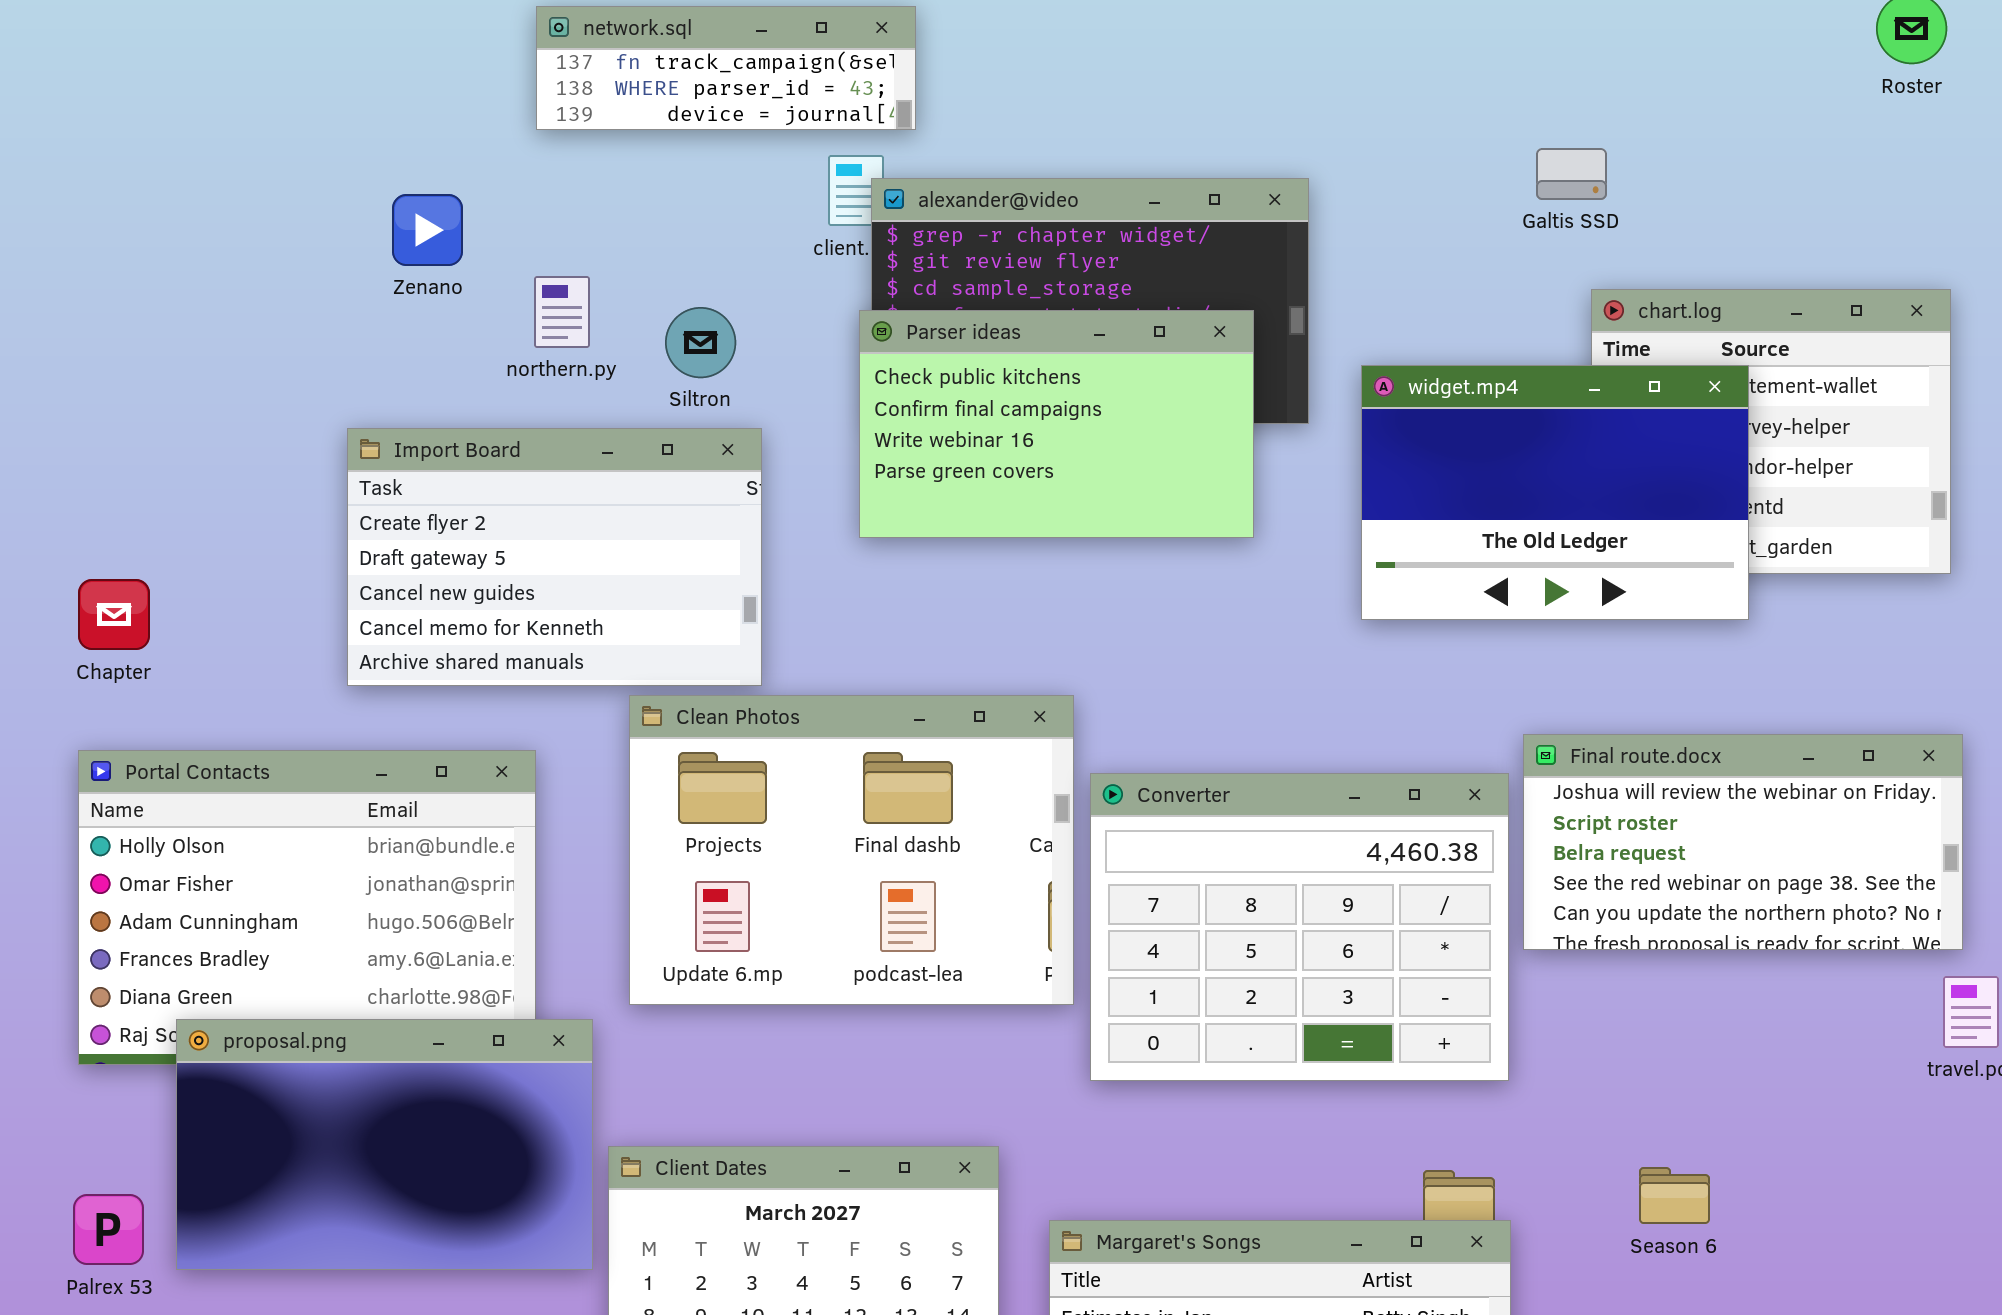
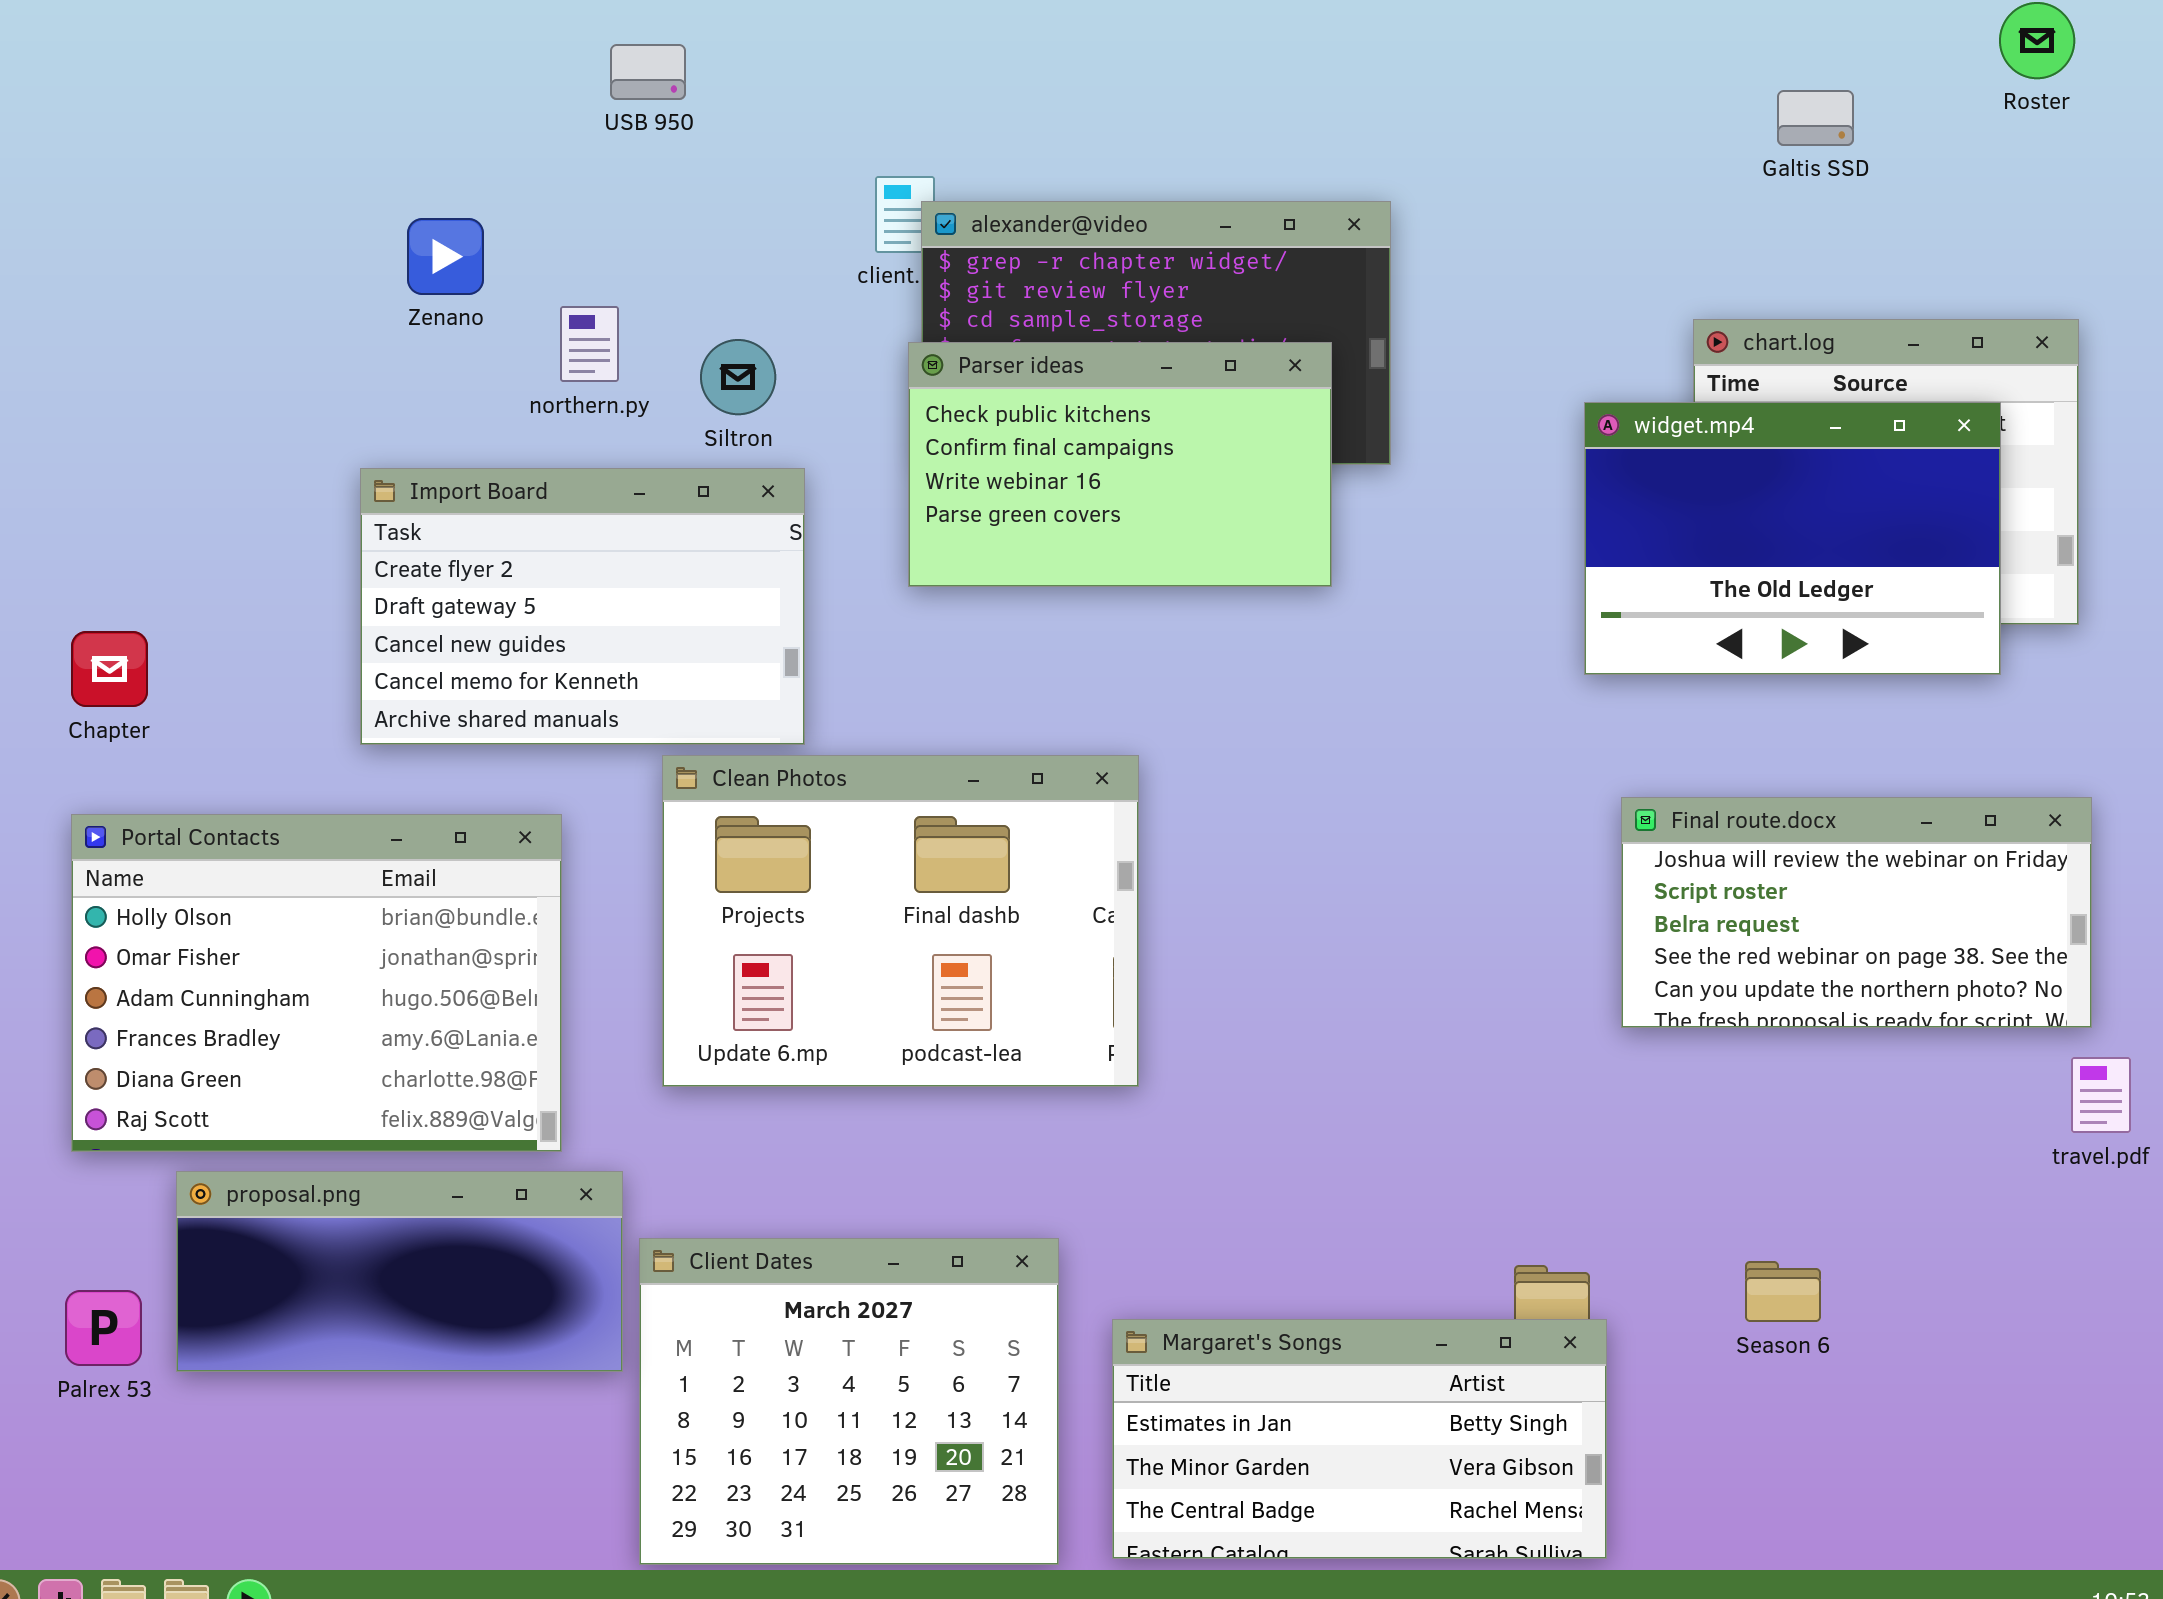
network.sql: [536,6,916,130] -> none, closed
Galtis SSD: [1536,148,1607,200] -> [1777,90,1854,146], moved
widget.mp4: [1361,365,1749,620] -> [1584,402,2001,675], moved
Converter: [1090,773,1509,1081] -> none, closed
proposal.png: [176,1019,593,1270] -> [176,1171,623,1372], resized

